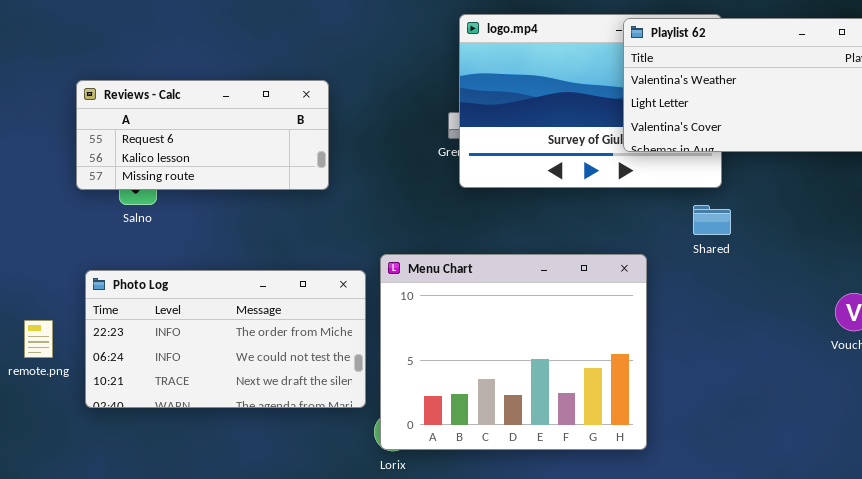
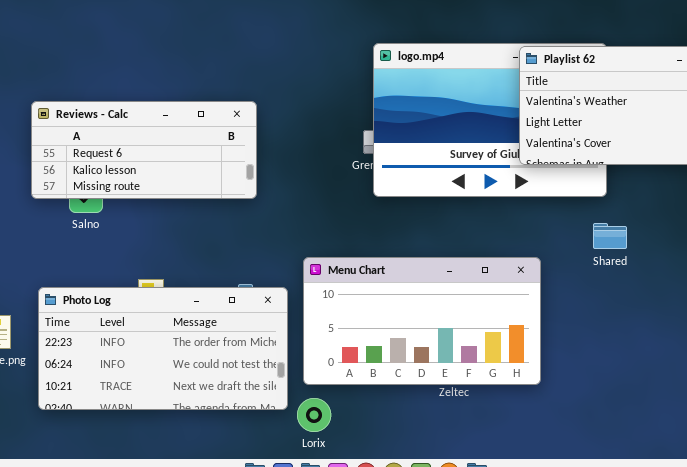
Shared: [693,205,731,235] -> [593,223,627,249], moved
Menu Chart: [380,254,647,450] -> [303,257,541,385], resized
Photo Log: [85,270,366,408] -> [38,287,288,410], moved

